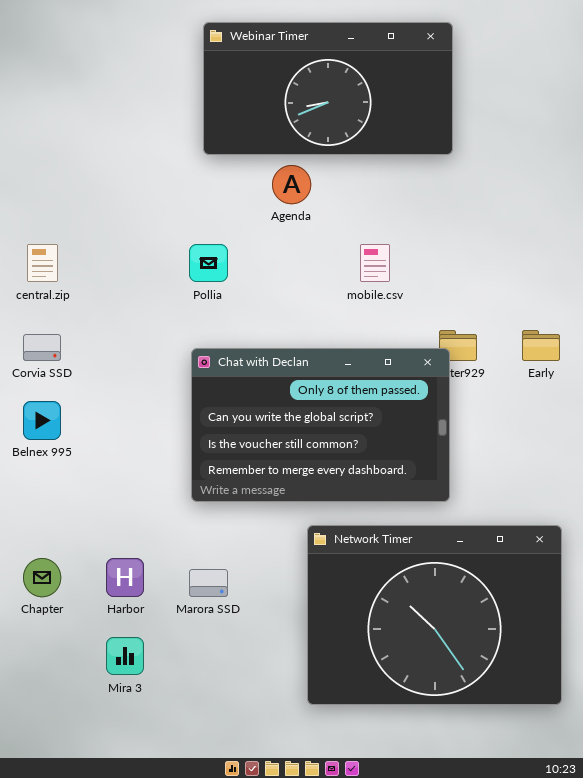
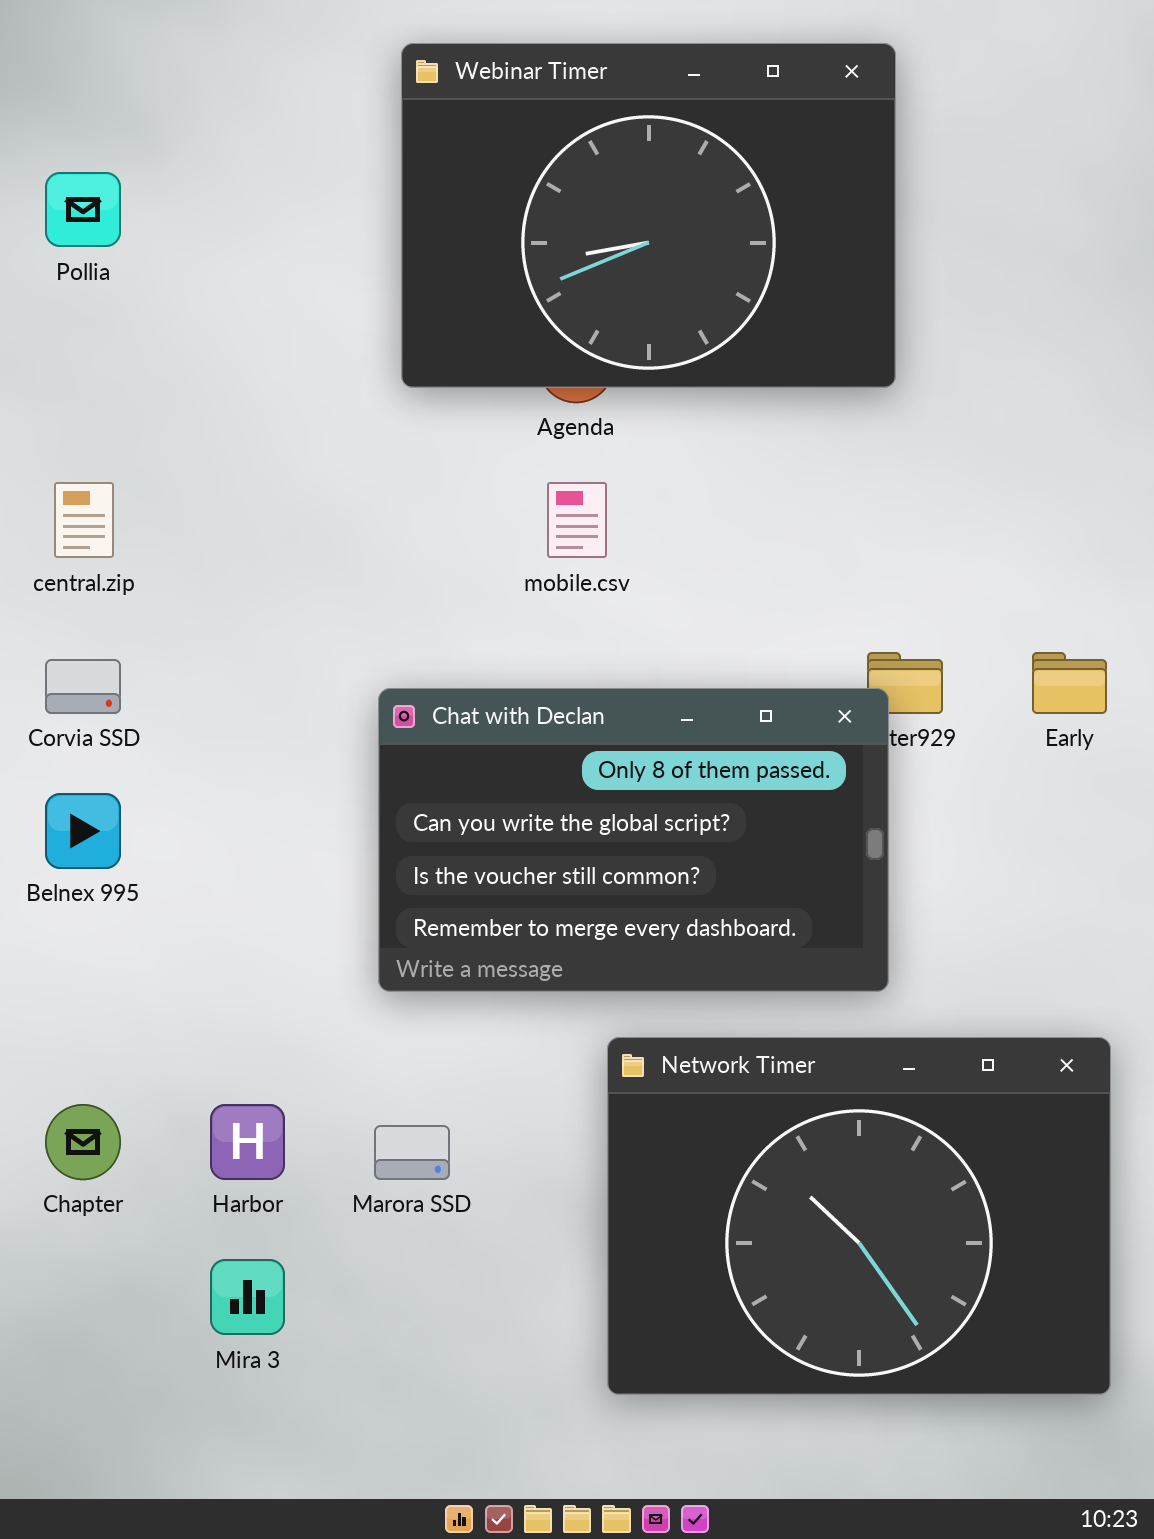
Webinar Timer: [203,22,453,155] -> [401,43,896,388], resized
Pollia: [189,244,228,282] -> [45,172,121,247], moved
mobile.csv: [360,244,390,282] -> [547,482,607,558], moved

